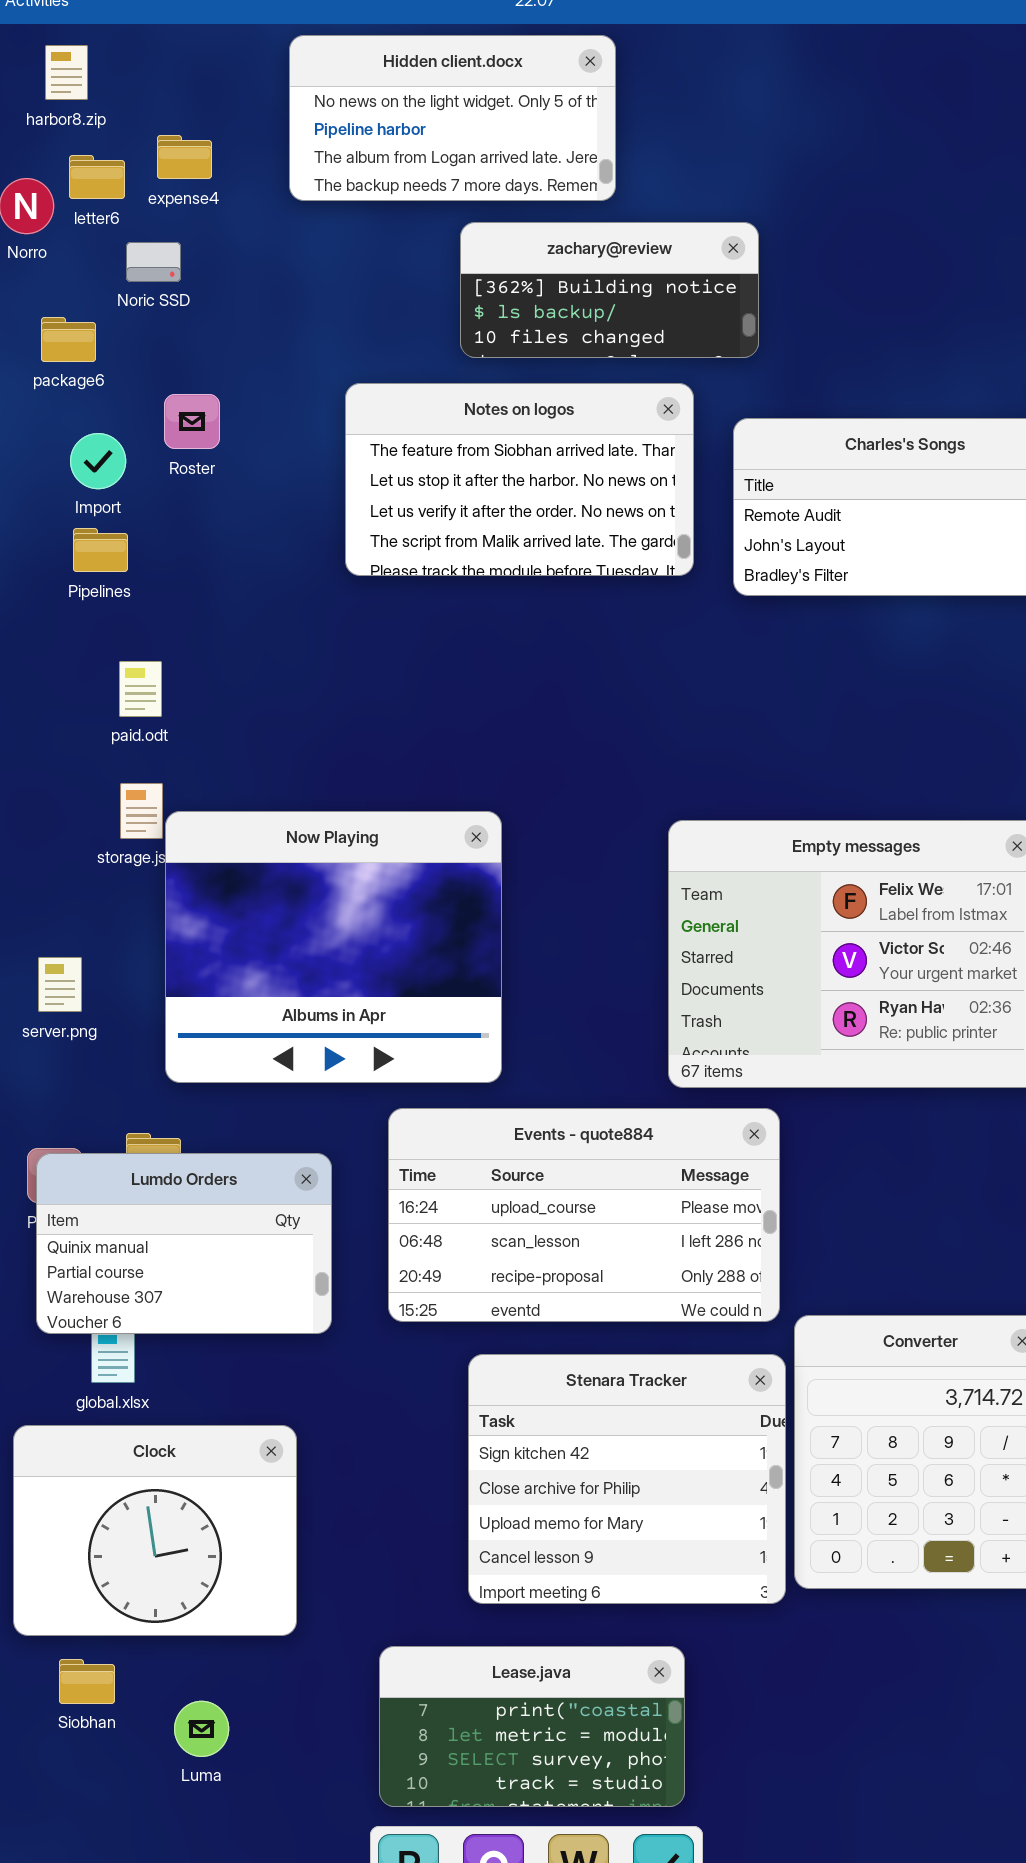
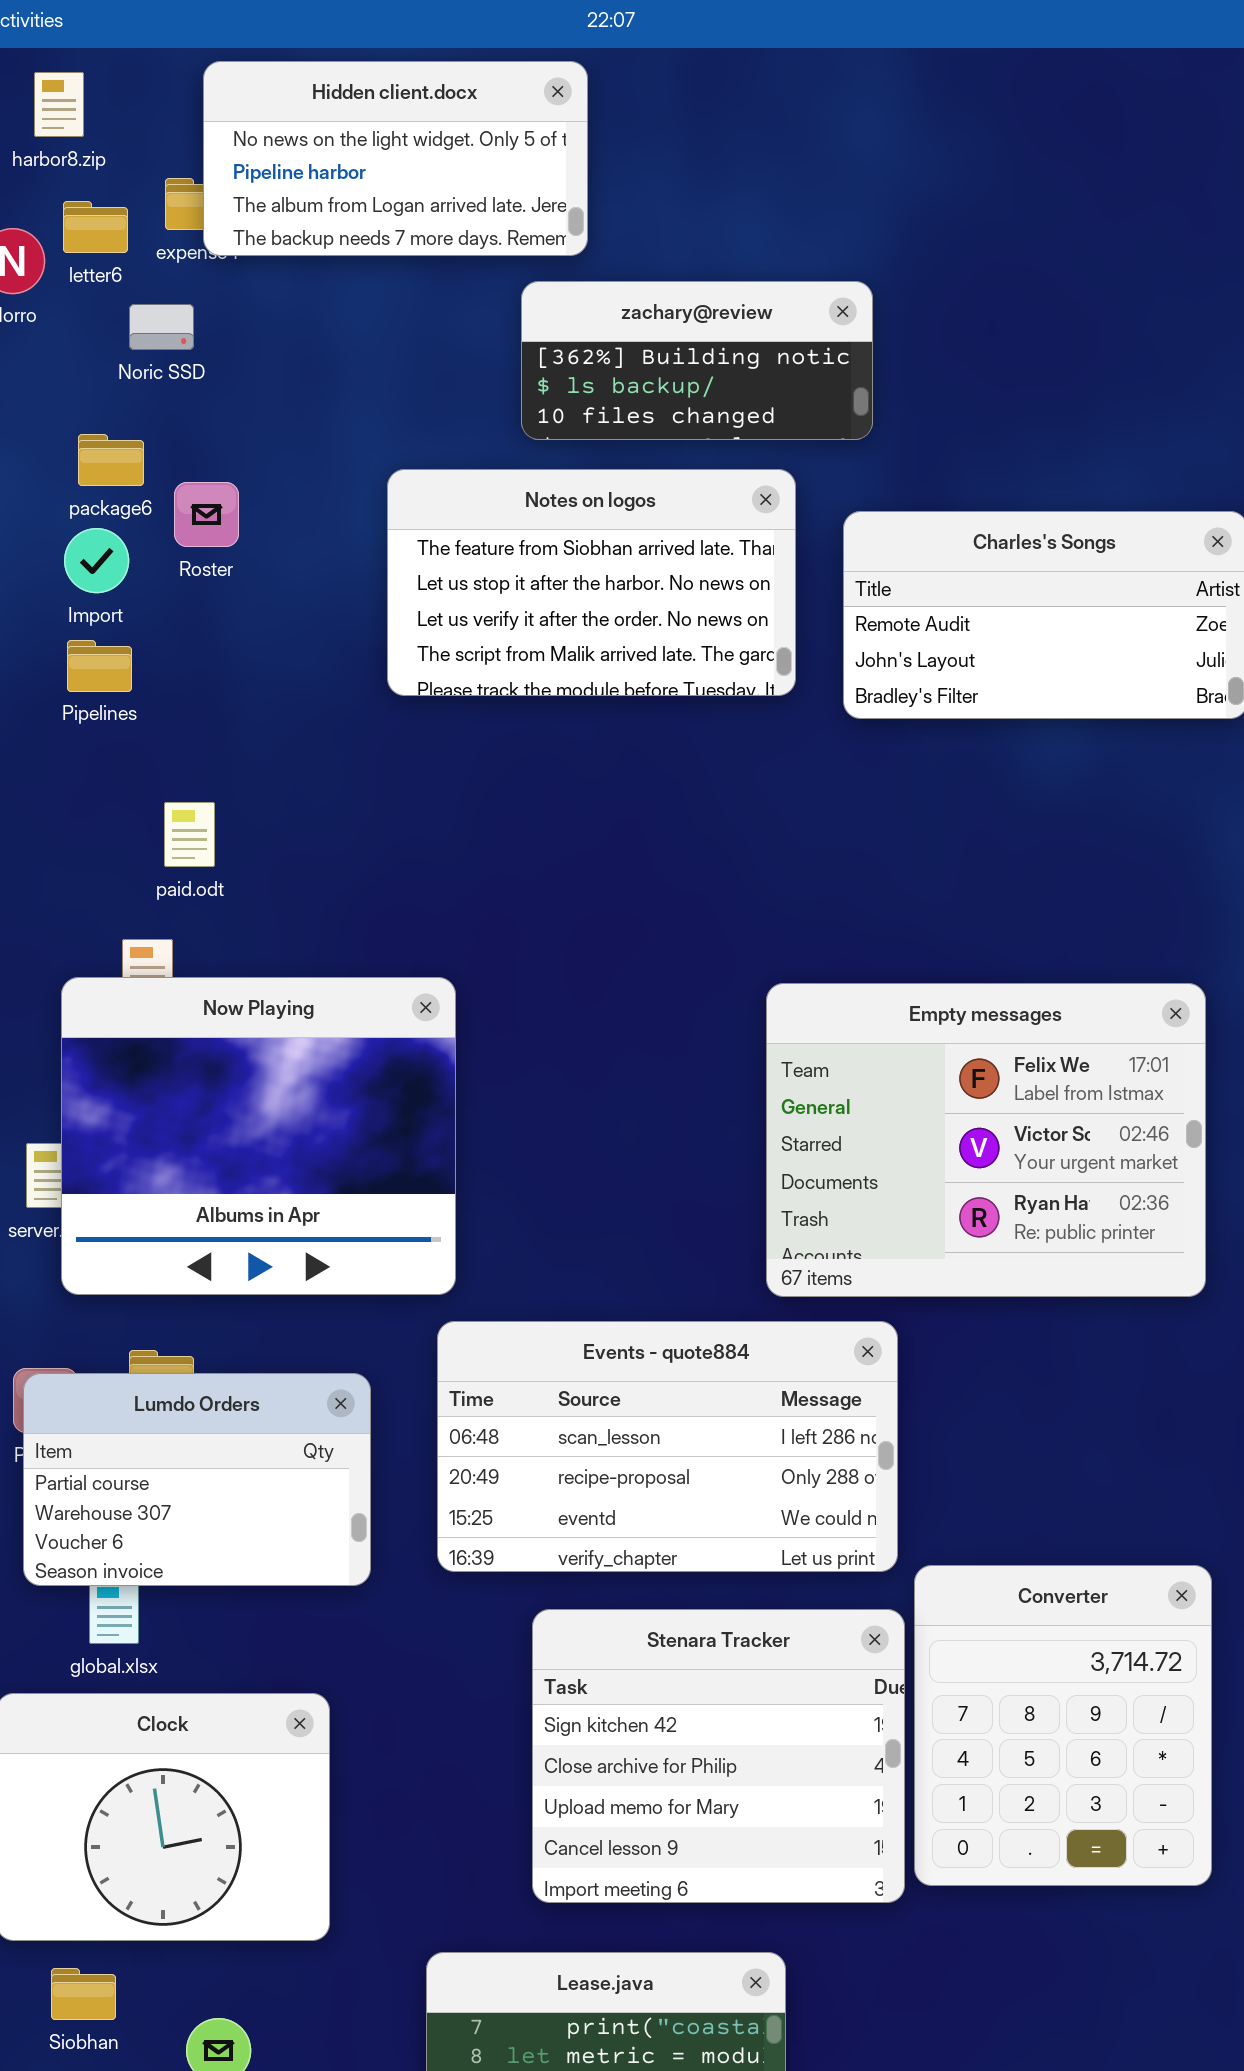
Hidden client.docx: [289,35,616,201] -> [203,61,588,256], moved
package6: [41,317,96,362] -> [78,434,144,486], moved
paid.odt: [119,661,162,717] -> [164,802,215,867], moved
Now Playing: [165,811,502,1083] -> [61,977,456,1295], moved
Events - quote884: [388,1108,780,1322] -> [437,1321,898,1572], scrolled down 1 row
Lumdo Orders: [36,1153,332,1334] -> [23,1373,371,1586], scrolled down 1 row

